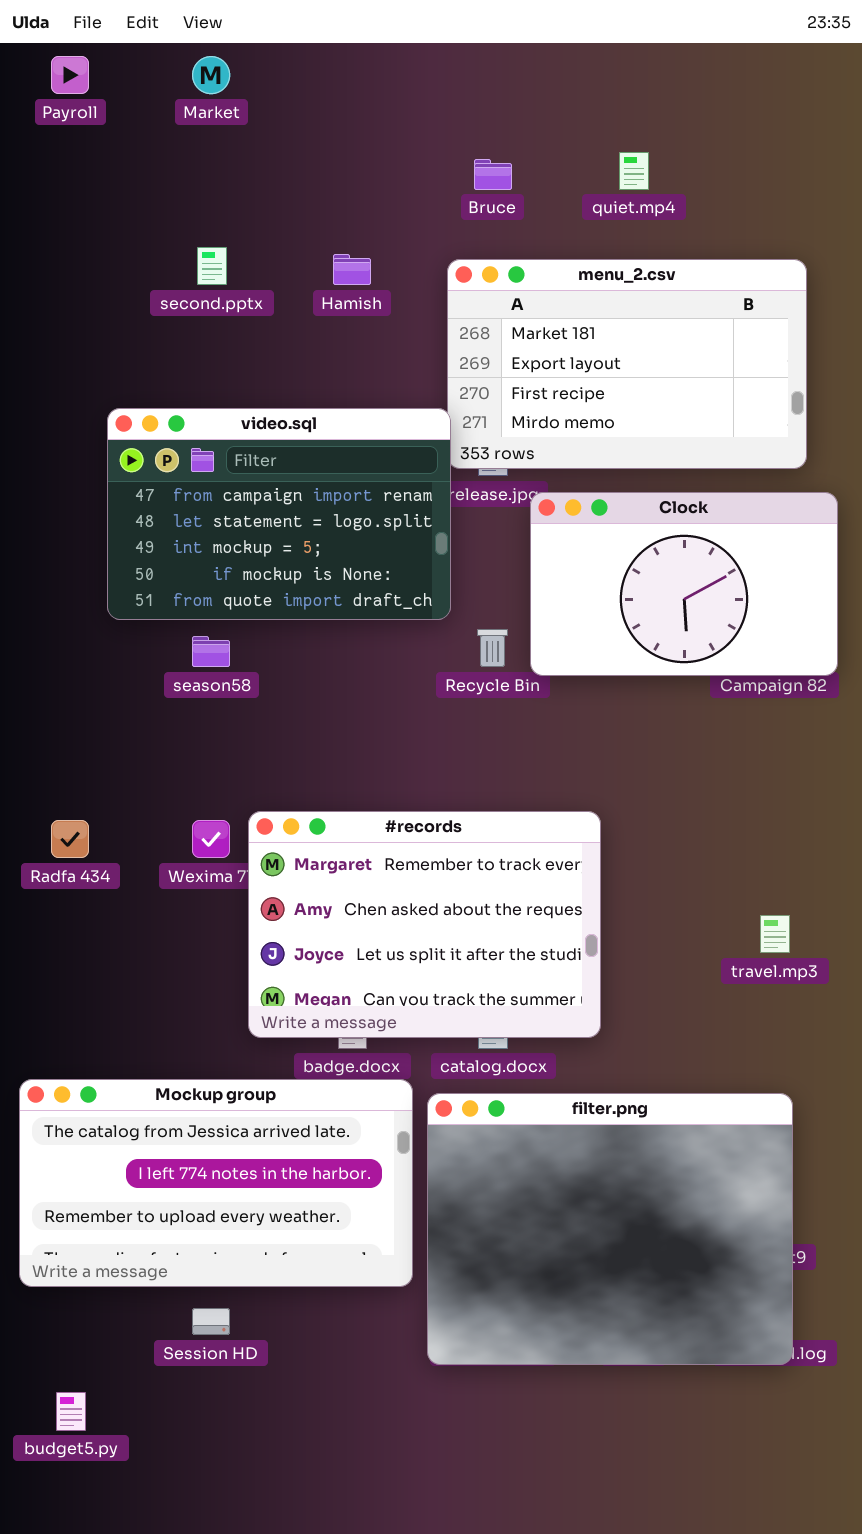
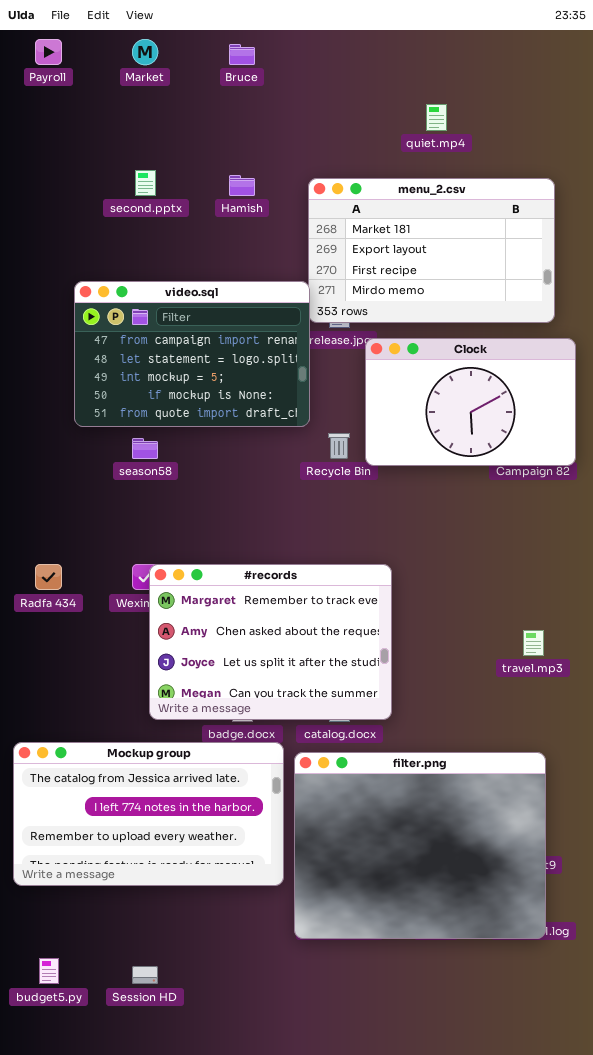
Bruce: [474,159,512,190] -> [229,44,255,65], moved
#records: [248,811,601,1038] -> [149,564,392,720], moved
Session HD: [192,1308,230,1335] -> [132,966,158,984], moved

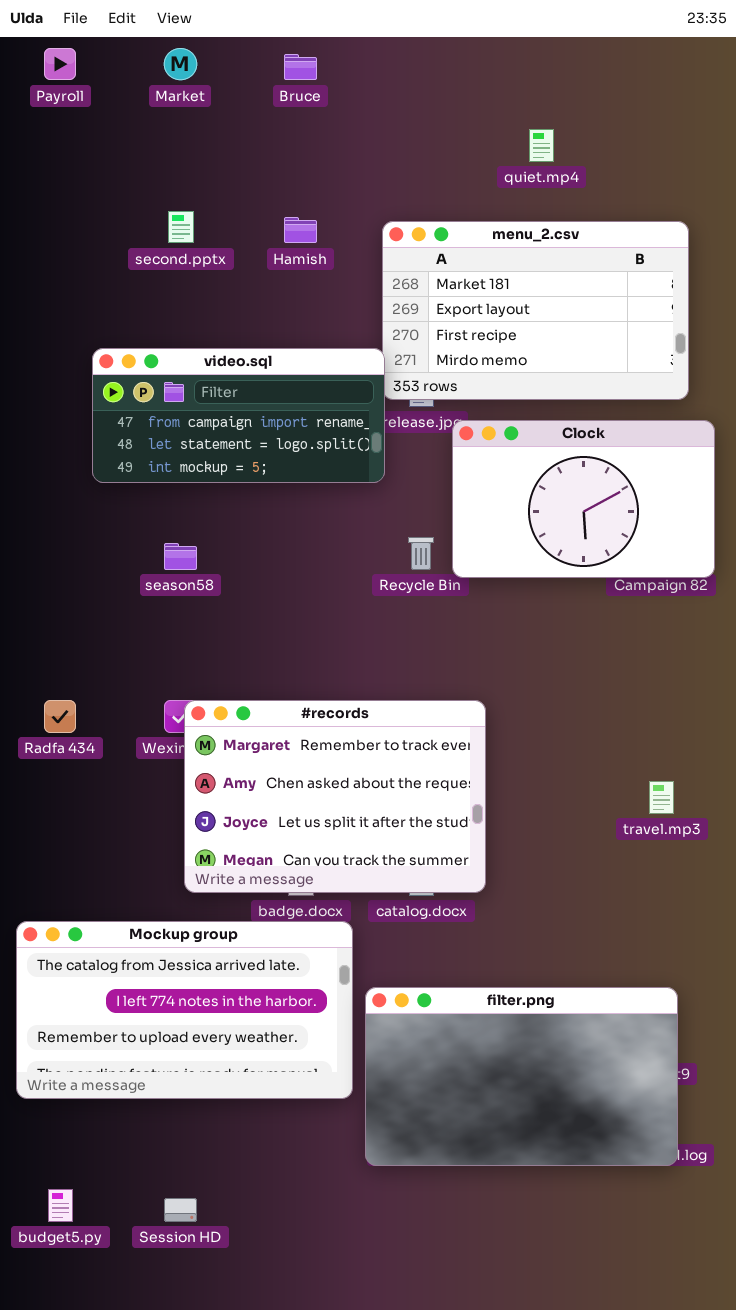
video.sql: [74,281,310,427] -> [92,348,385,483], resized
filter.png: [294,752,546,939] -> [365,987,678,1166], resized

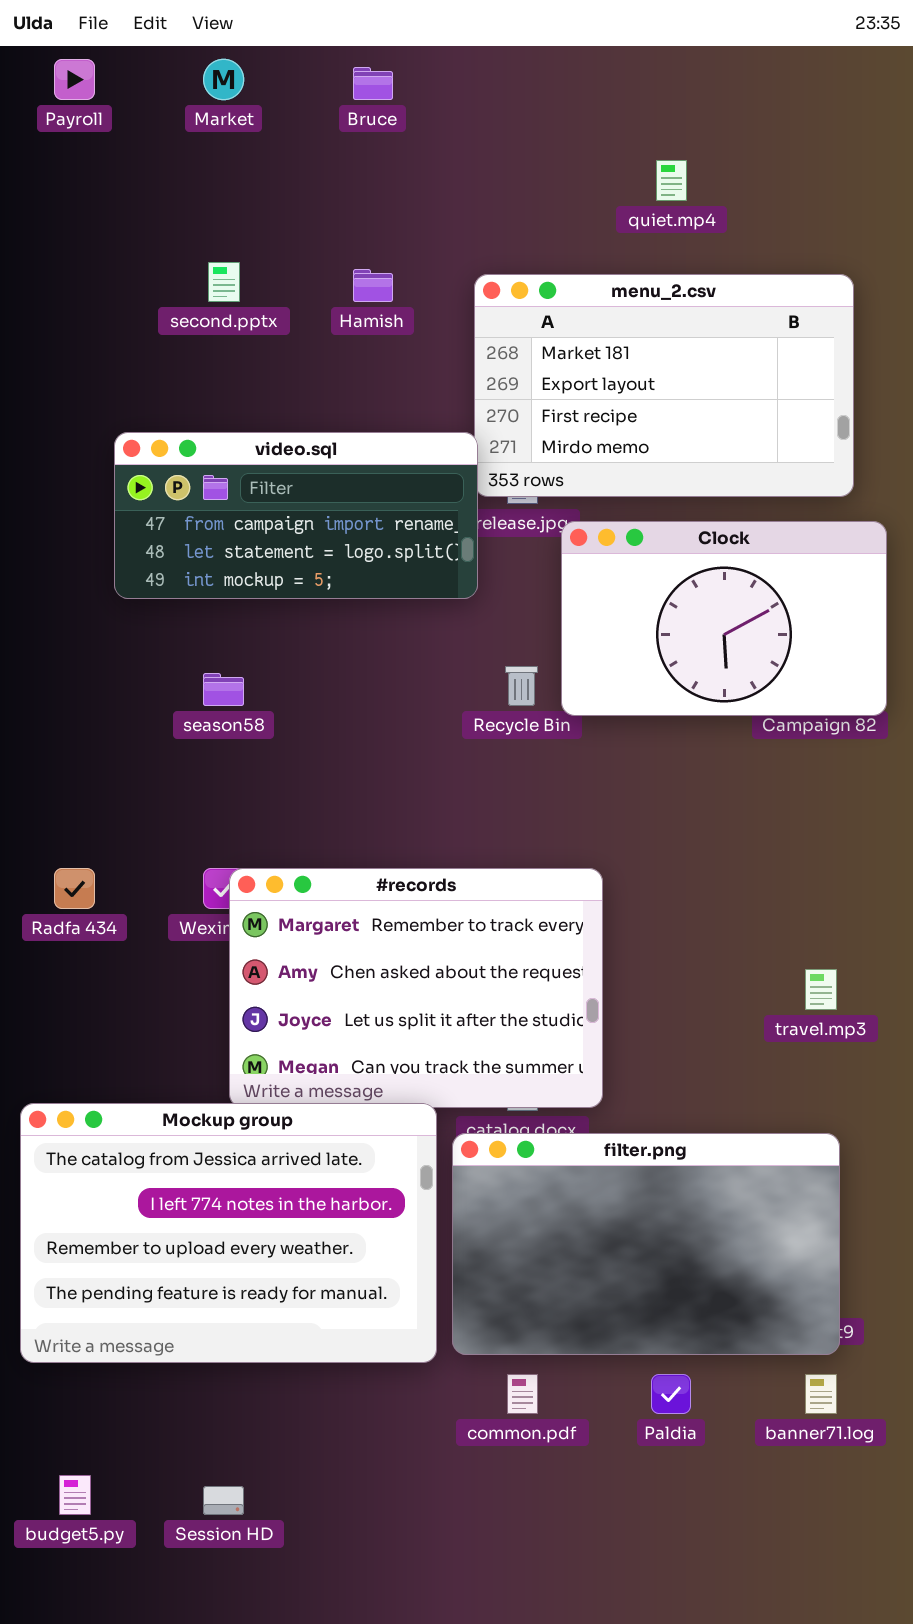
Mockup group: [16,921,353,1099] -> [20,1103,437,1363], resized
filter.png: [365,987,678,1166] -> [452,1133,840,1355], moved

